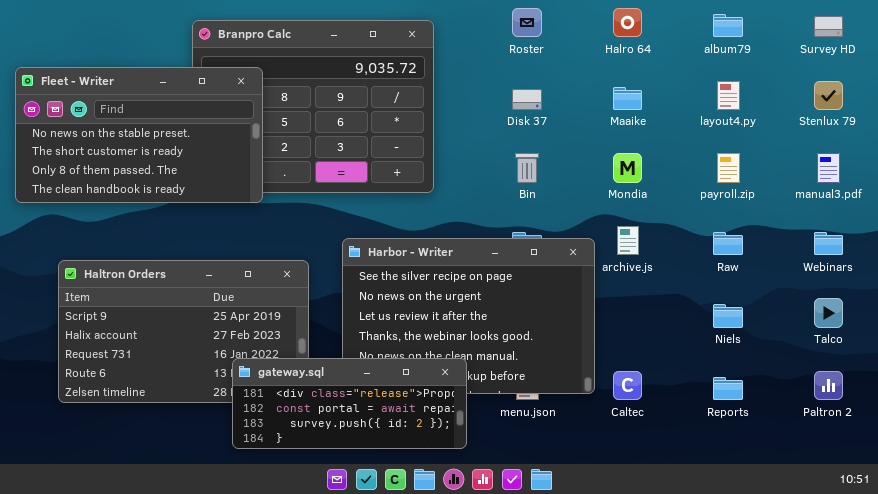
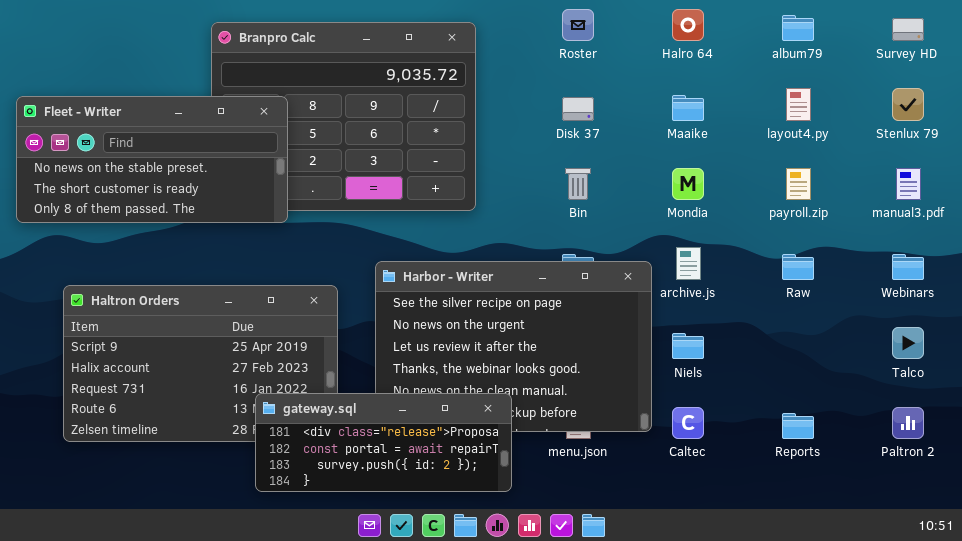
Fleet - Writer: [15,67,263,203] -> [16,96,288,223], resized
Niels: [713,304,743,328] -> [672,333,704,359], moved

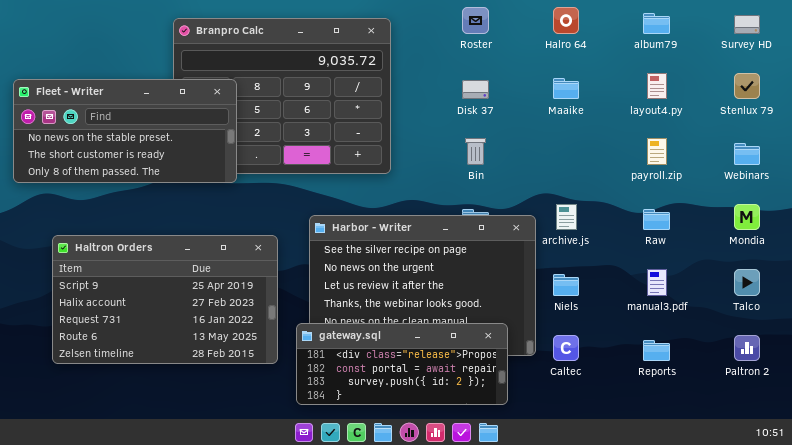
Mondia: [672,168,704,200] -> [734,204,760,230], moved
manual3.pdf: [896,168,921,200] -> [647,269,667,296], moved
Webinars: [892,254,924,280] -> [734,143,760,165], moved
gateway.sql: [255,393,512,492] -> [296,323,508,405], moved

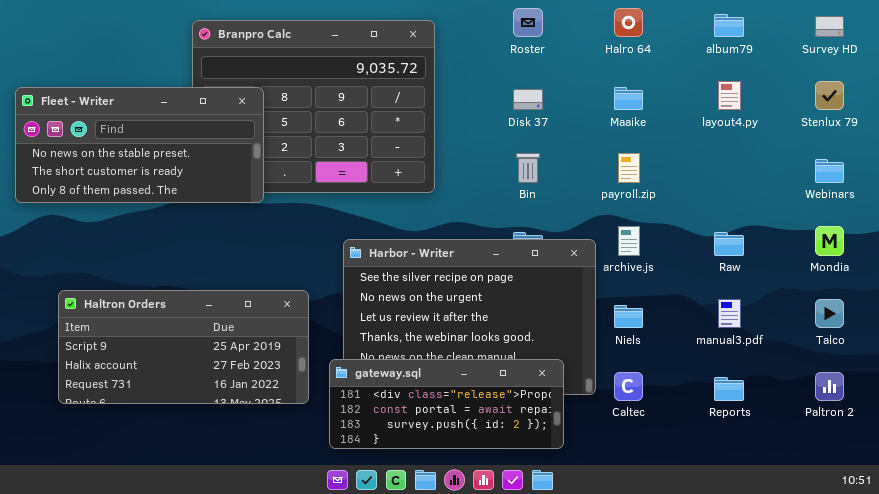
payroll.zip: [647,138,667,165] -> [618,153,640,183], moved
Haltron Orders: [52,235,278,364] -> [58,290,309,404], resized

